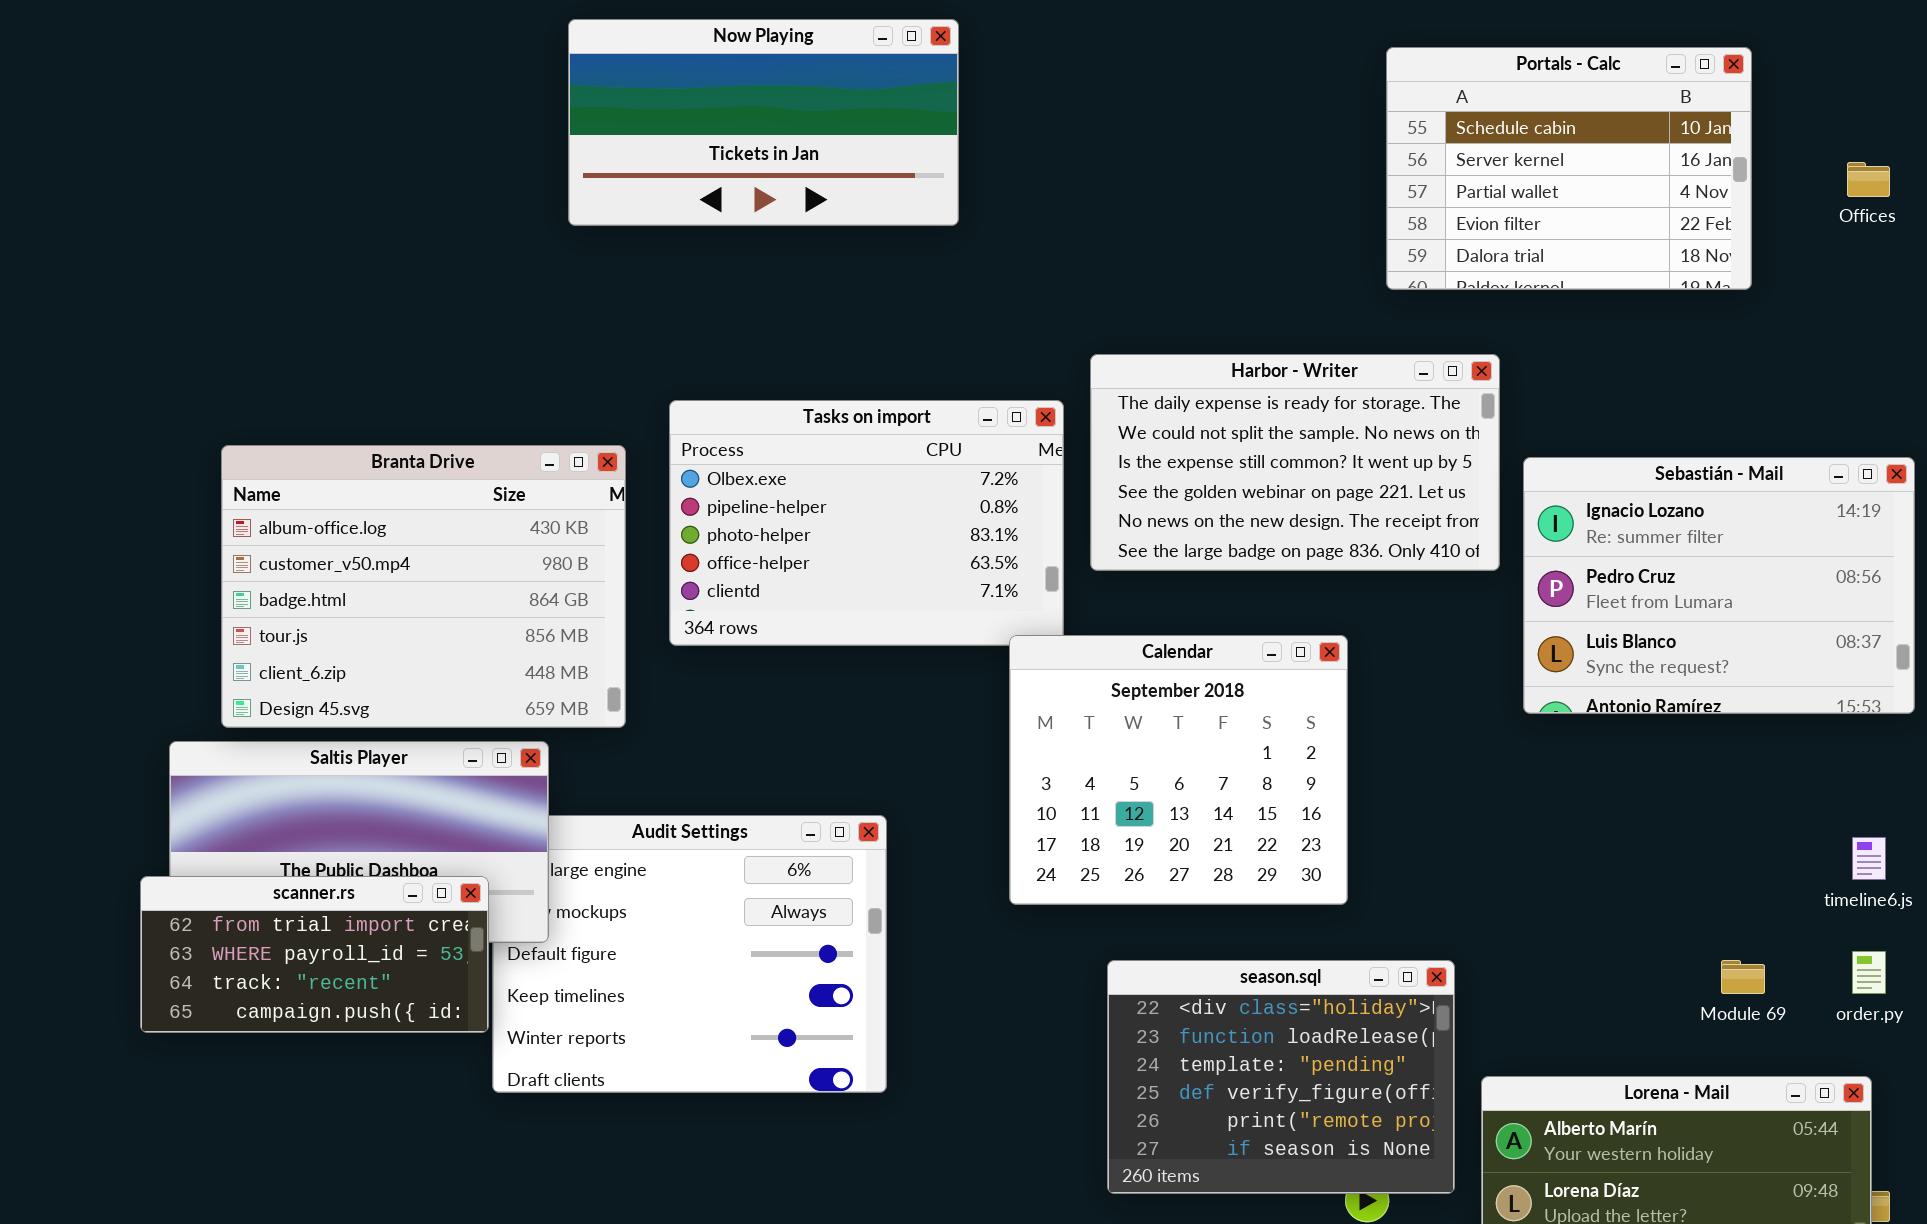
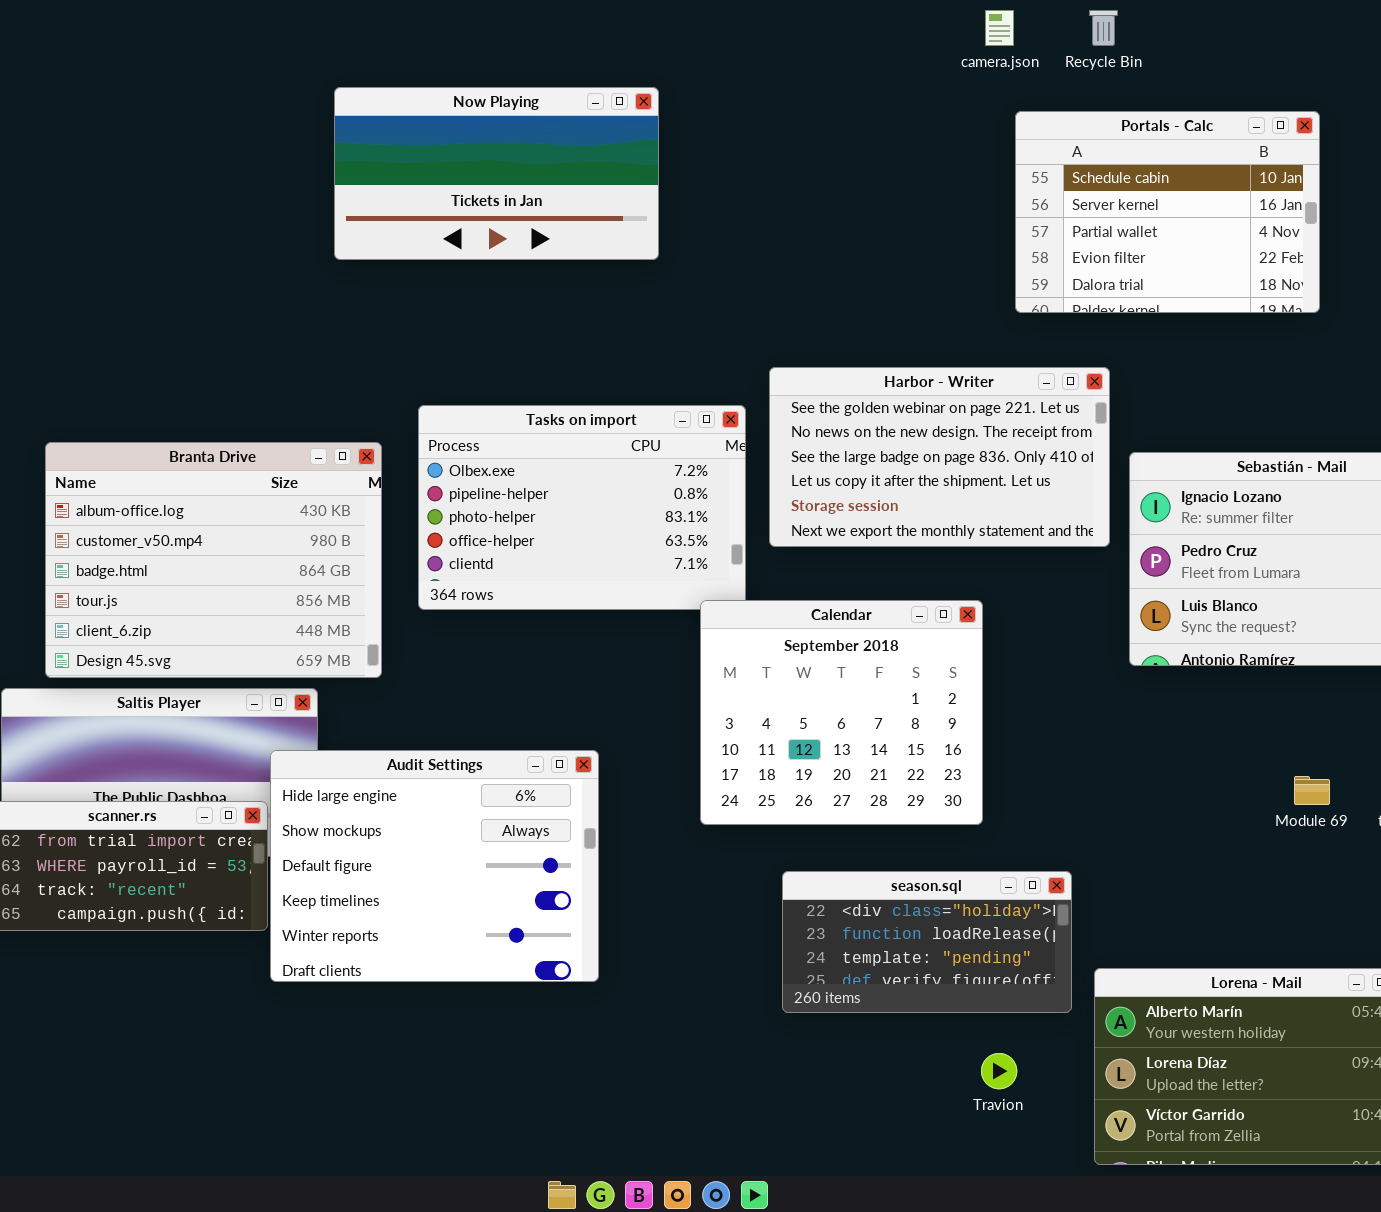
Harbor - Writer: [1090,354,1500,571] -> [769,367,1110,547], scrolled down 3 rows
Audit Settings: [492,815,887,1093] -> [270,750,599,982], raised
season.sql: [1107,960,1455,1194] -> [782,871,1072,1013], resized
Module 69: [1721,960,1765,994] -> [1294,776,1330,805], moved

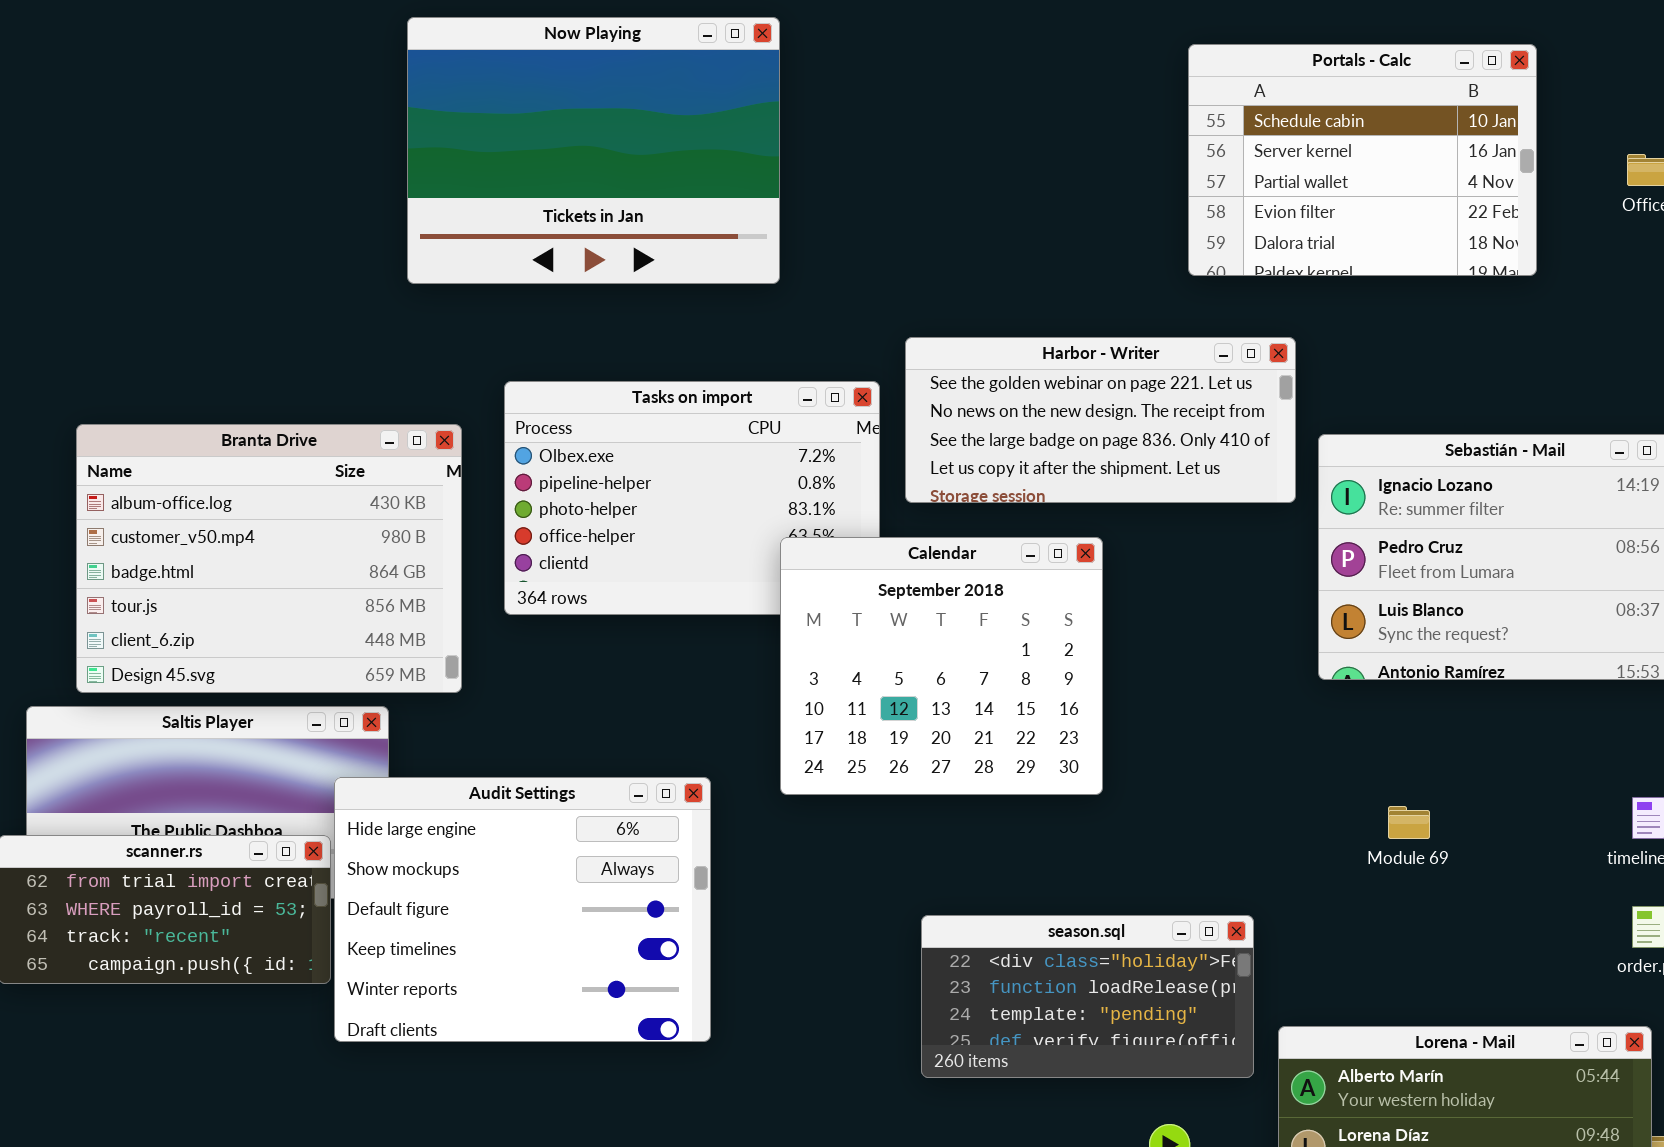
Now Playing: [334,87,659,260] -> [407,17,780,284], resized
Harbor - Writer: [769,367,1110,547] -> [905,337,1296,503], resized
Calendar: [700,600,983,825] -> [780,537,1103,795], moved
Module 69: [1294,776,1330,805] -> [1388,806,1430,839], moved

